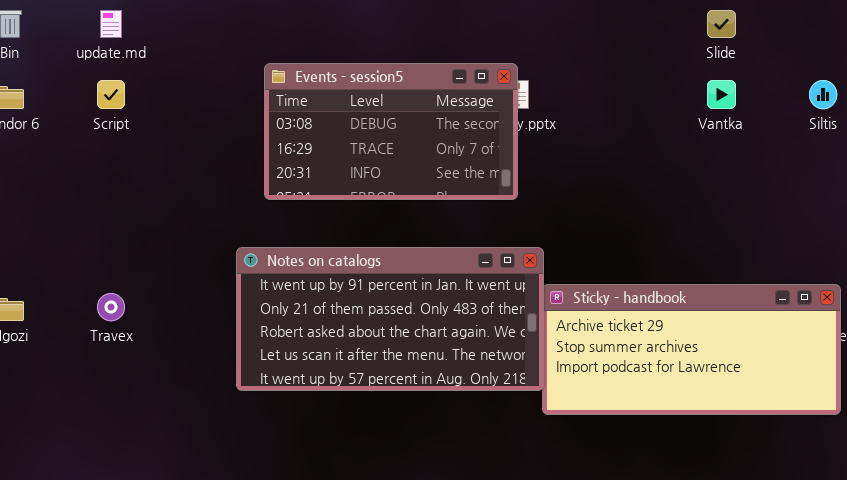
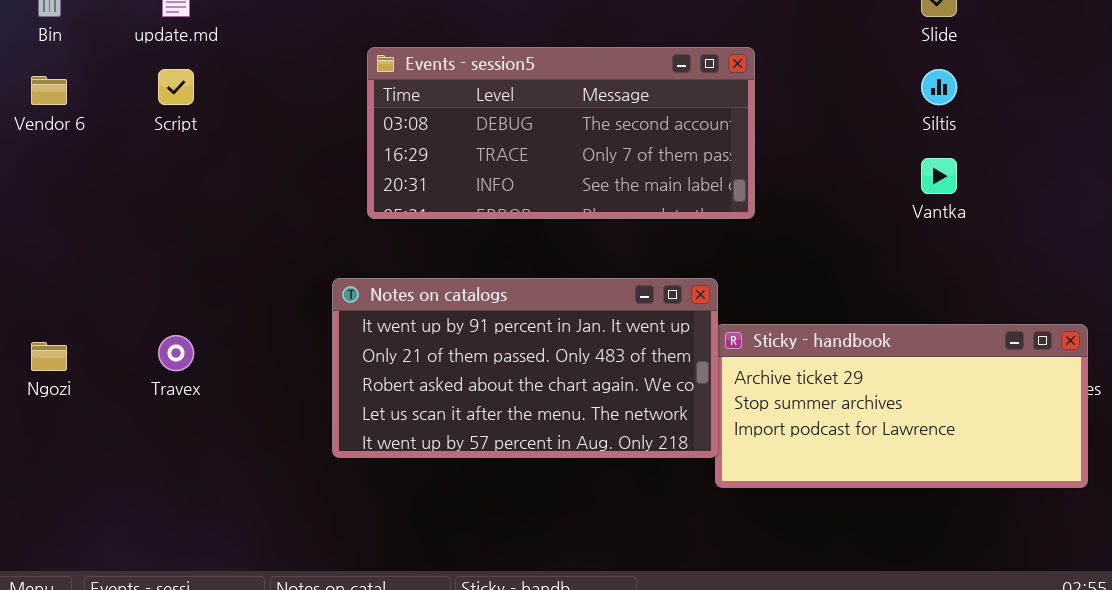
Events - session5: [264,63,518,200] -> [367,47,755,219], resized
Vantka: [707,80,736,109] -> [921,158,957,194], moved
Siltis: [809,80,837,109] -> [921,69,957,105], moved

